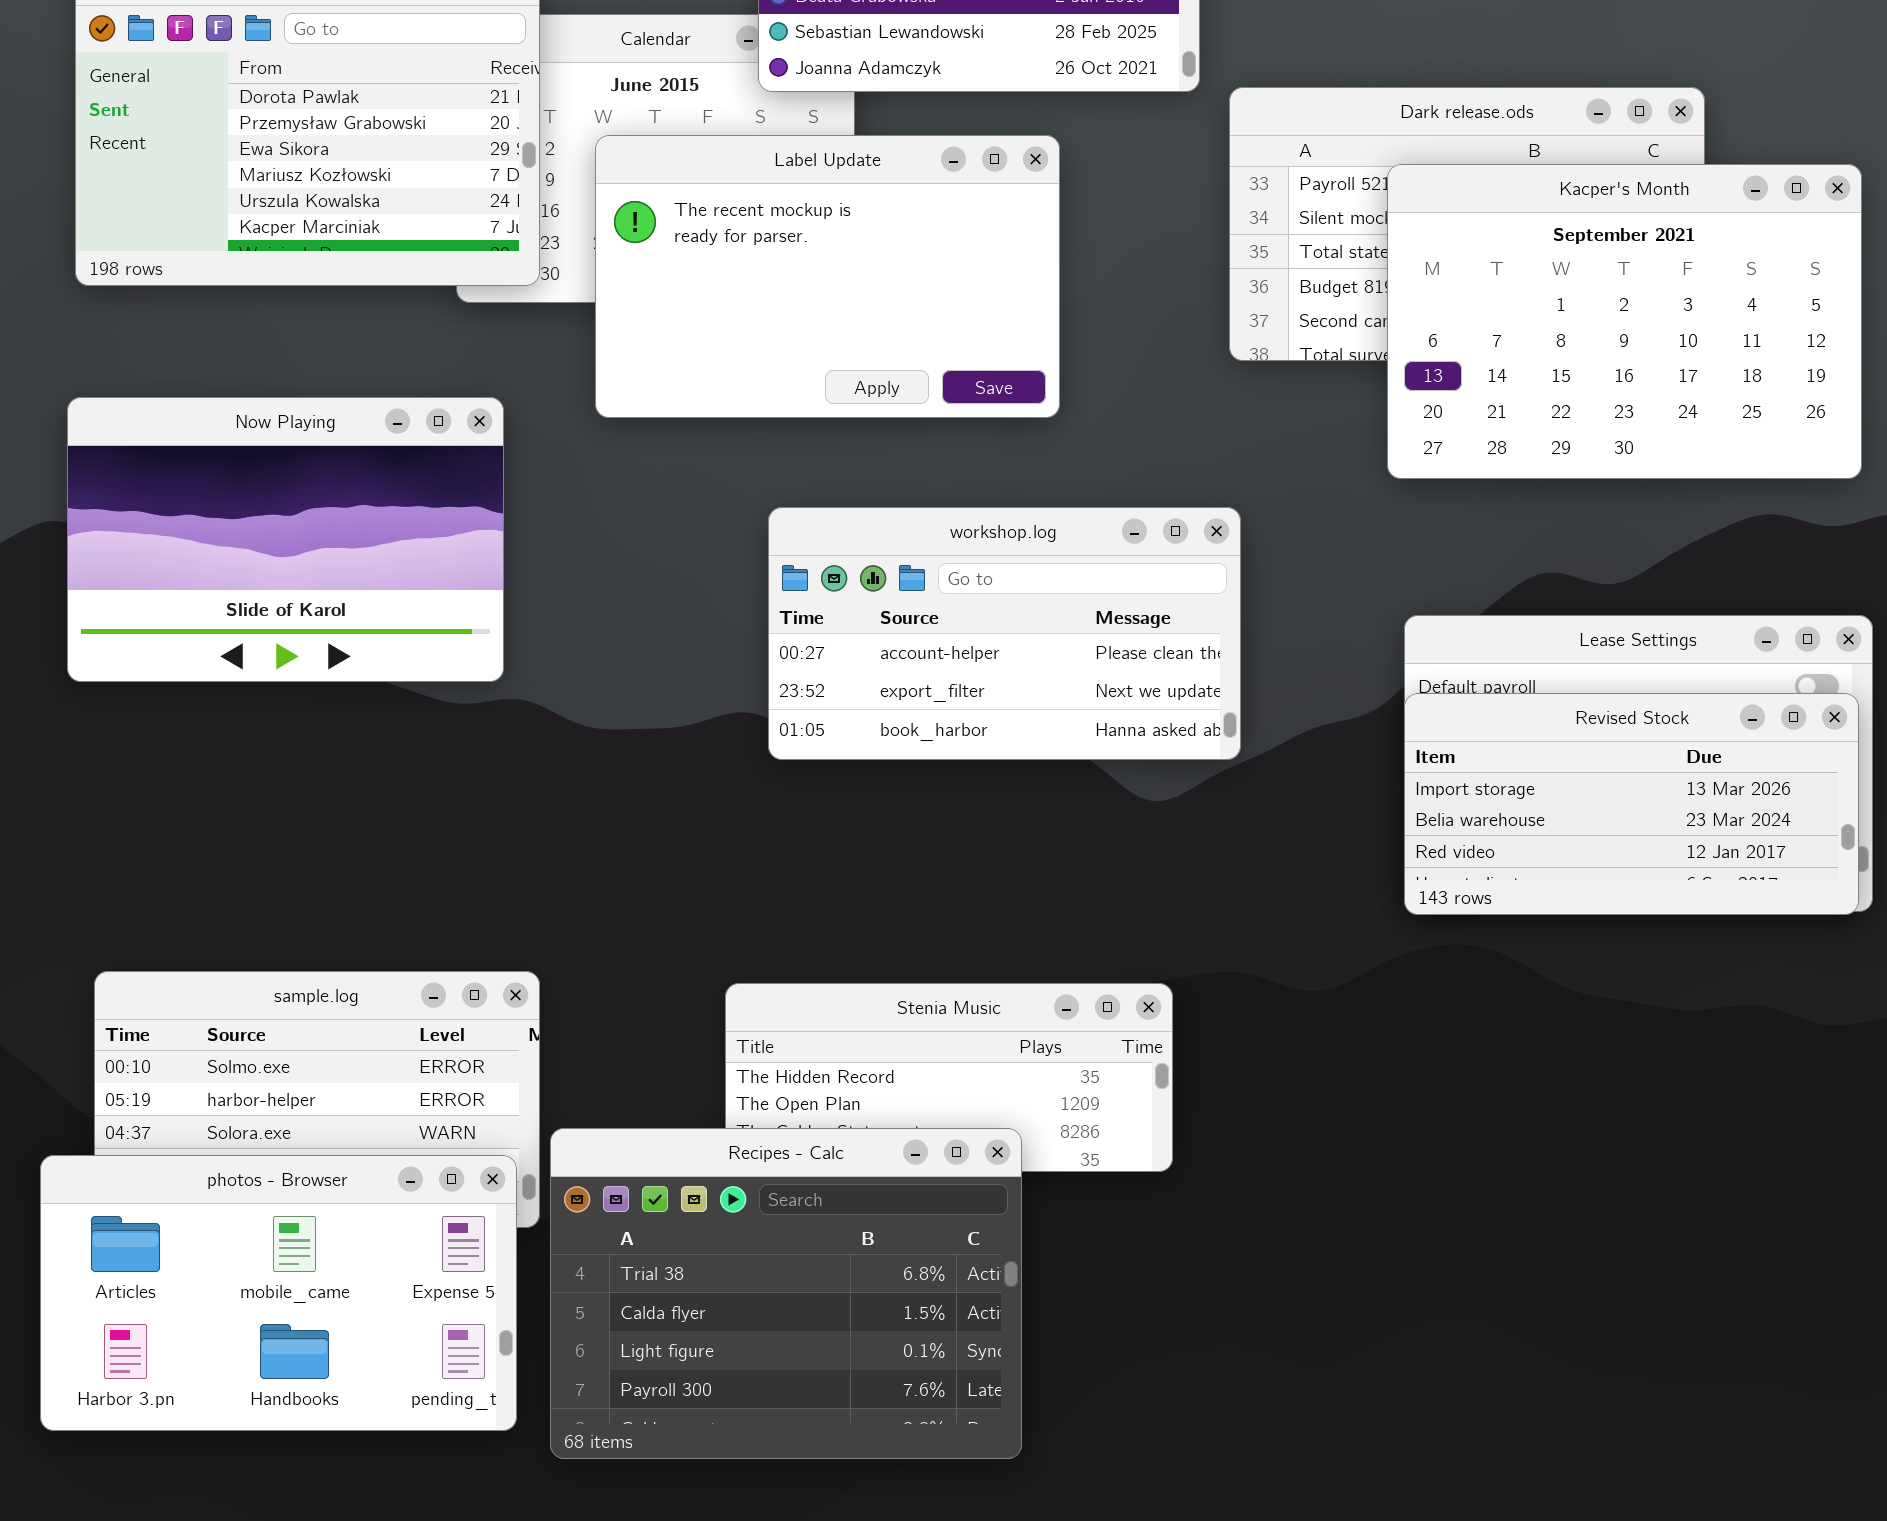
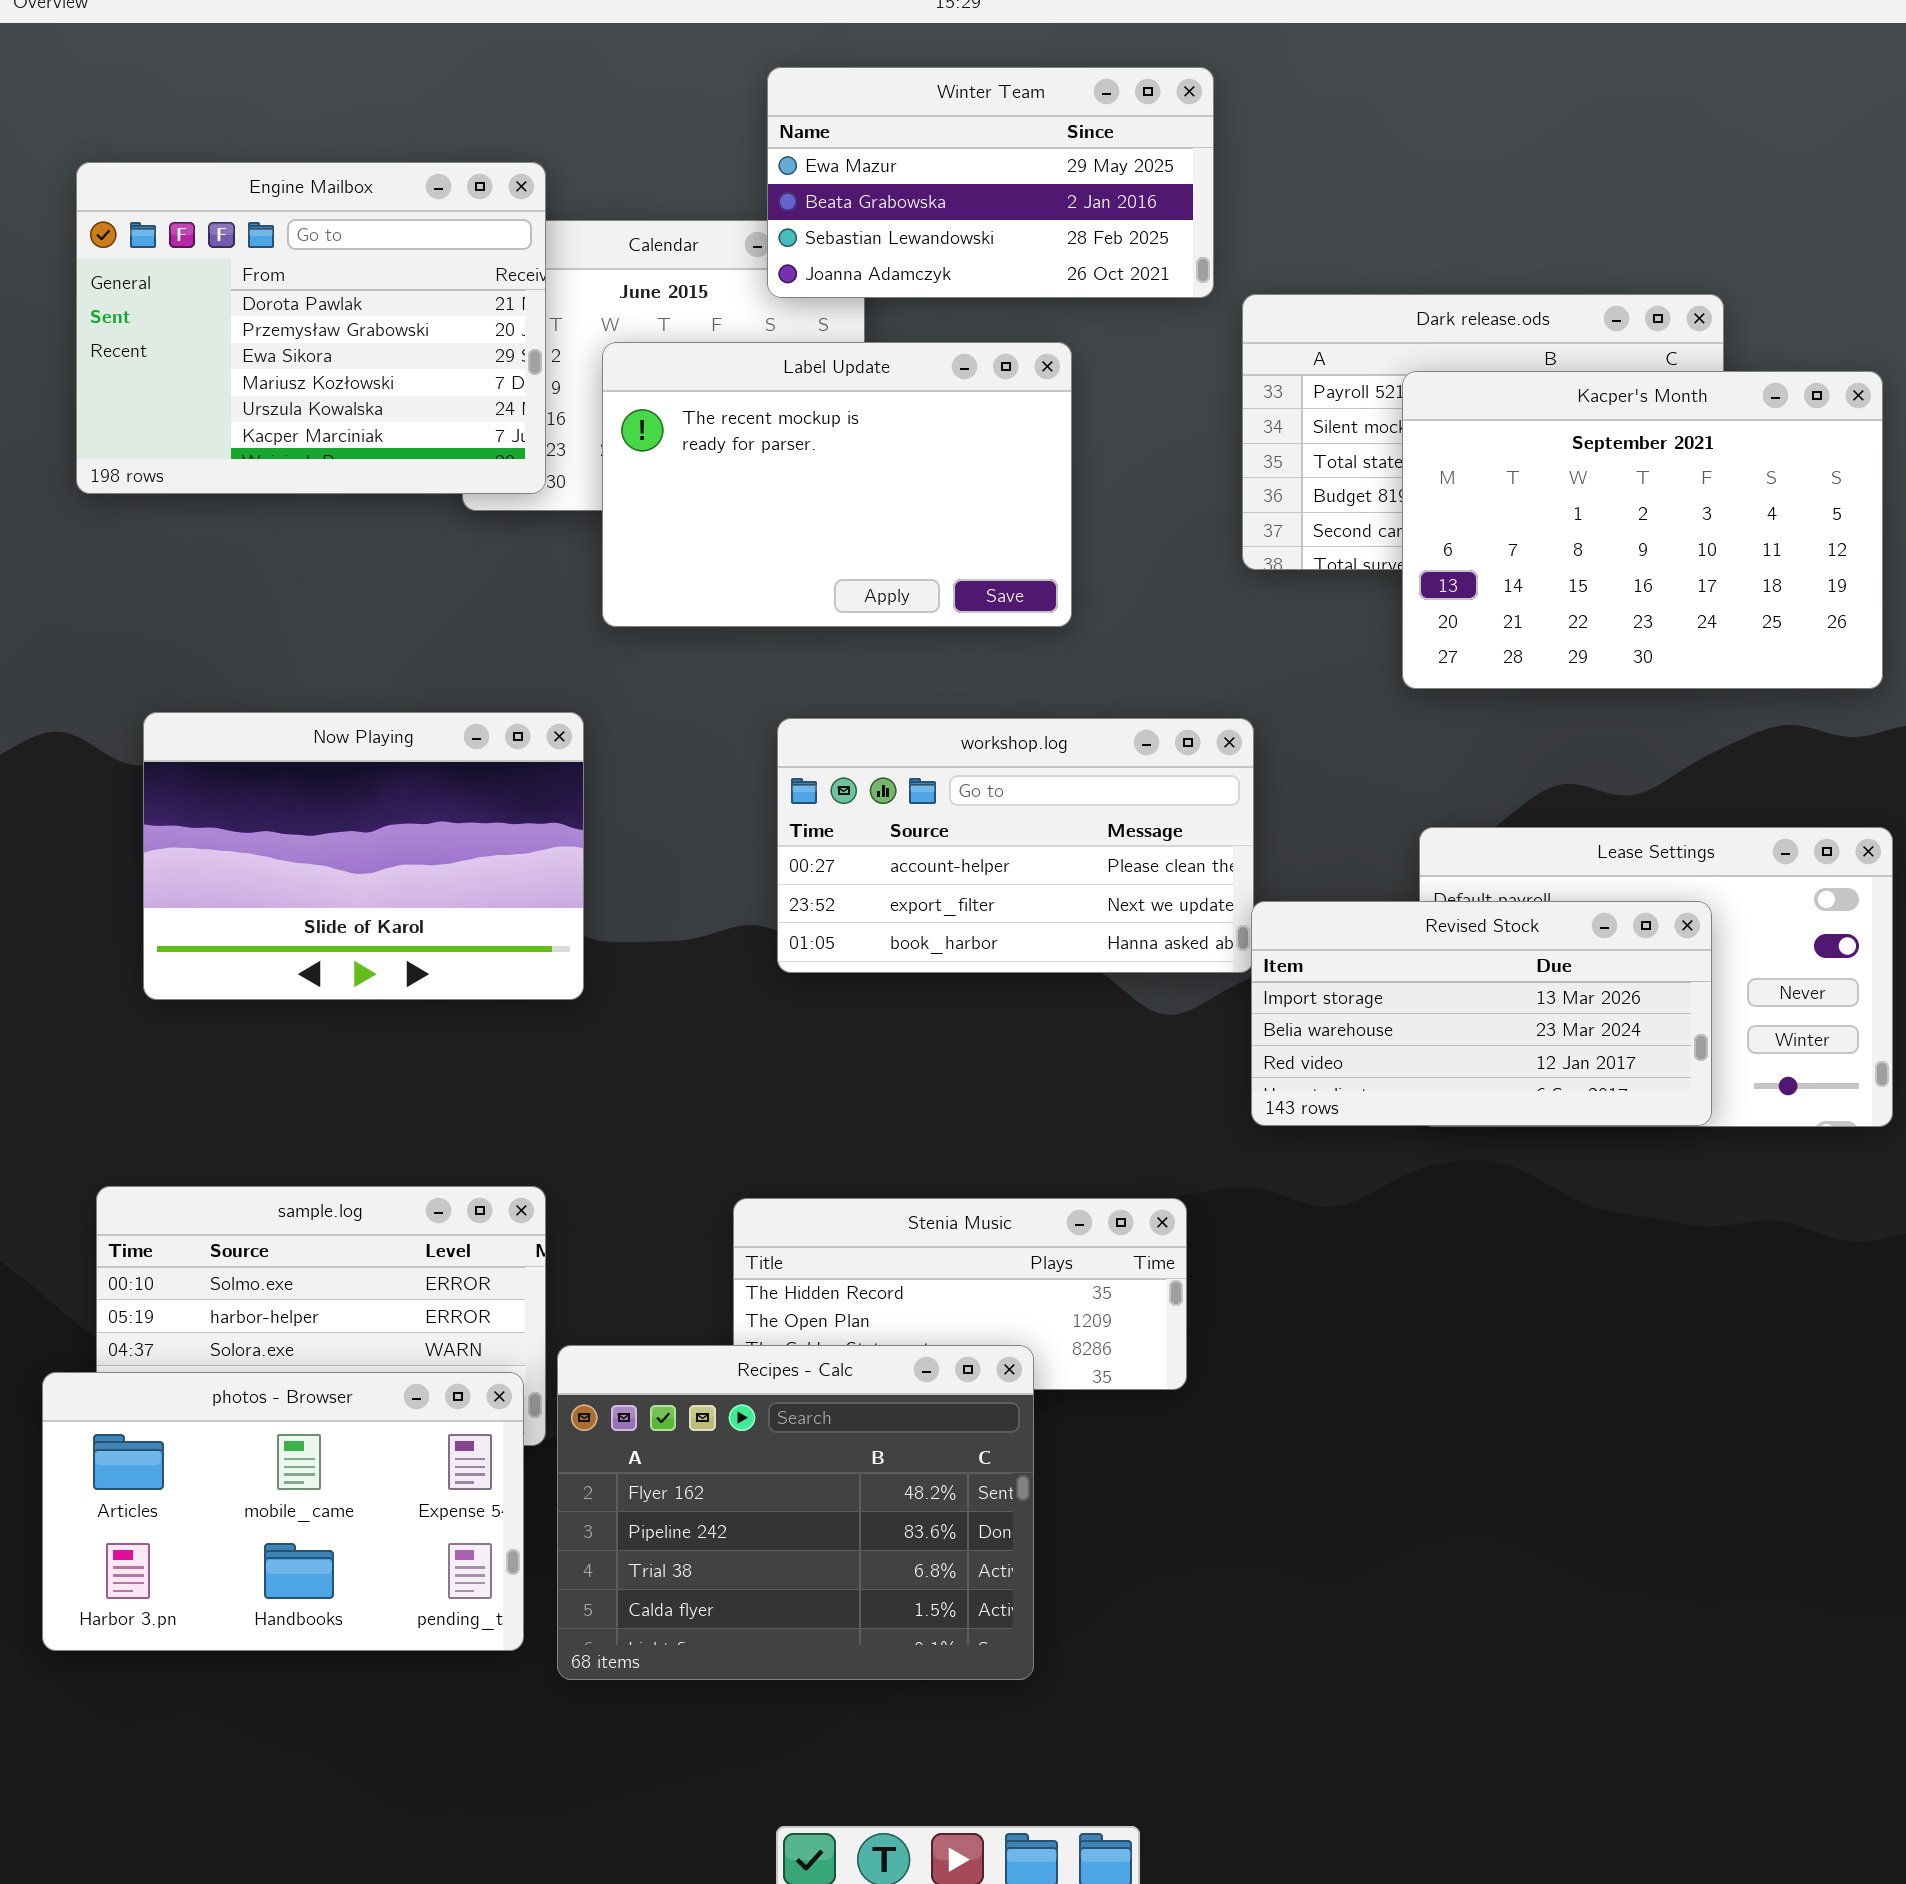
Now Playing: [67,397,504,682] -> [143,712,584,1000], moved
Revised Stock: [1404,693,1859,915] -> [1251,901,1712,1126], moved
Recipes - Calc: [550,1128,1022,1459] -> [557,1345,1034,1680], scrolled up 2 rows

